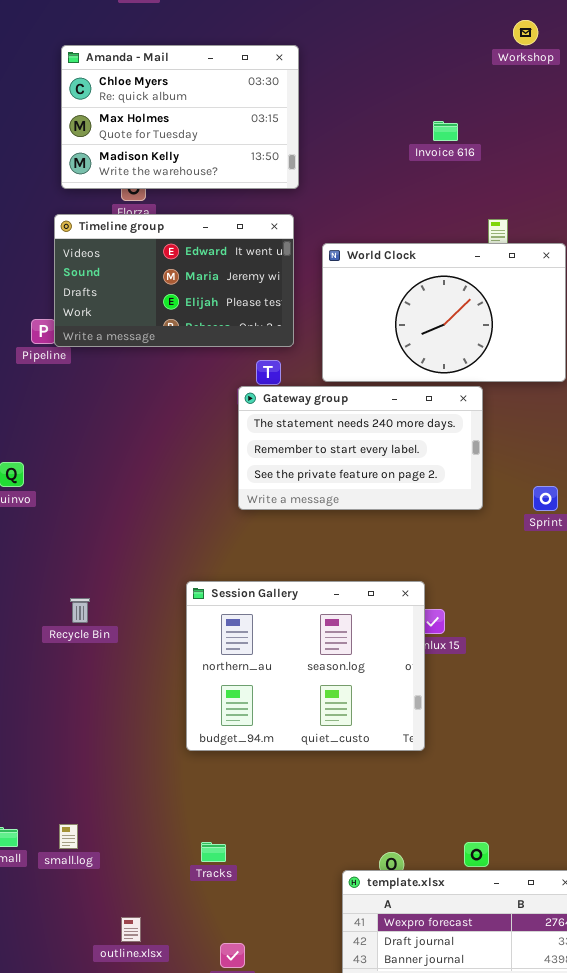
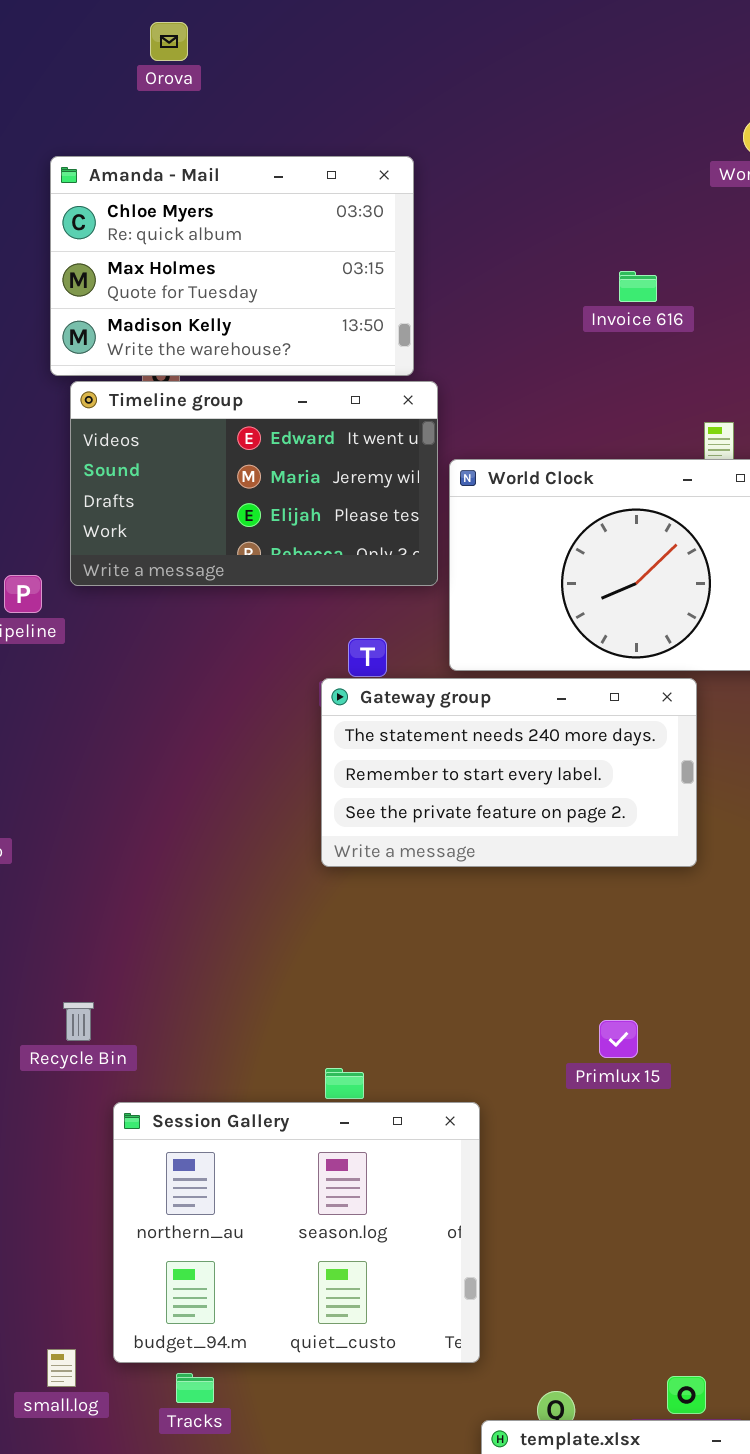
Timeline group: [54,214,294,347] -> [70,381,438,586], moved
Session Gallery: [186,581,425,751] -> [113,1102,480,1363], moved
Tracks: [201,842,226,862] -> [176,1373,214,1403], moved

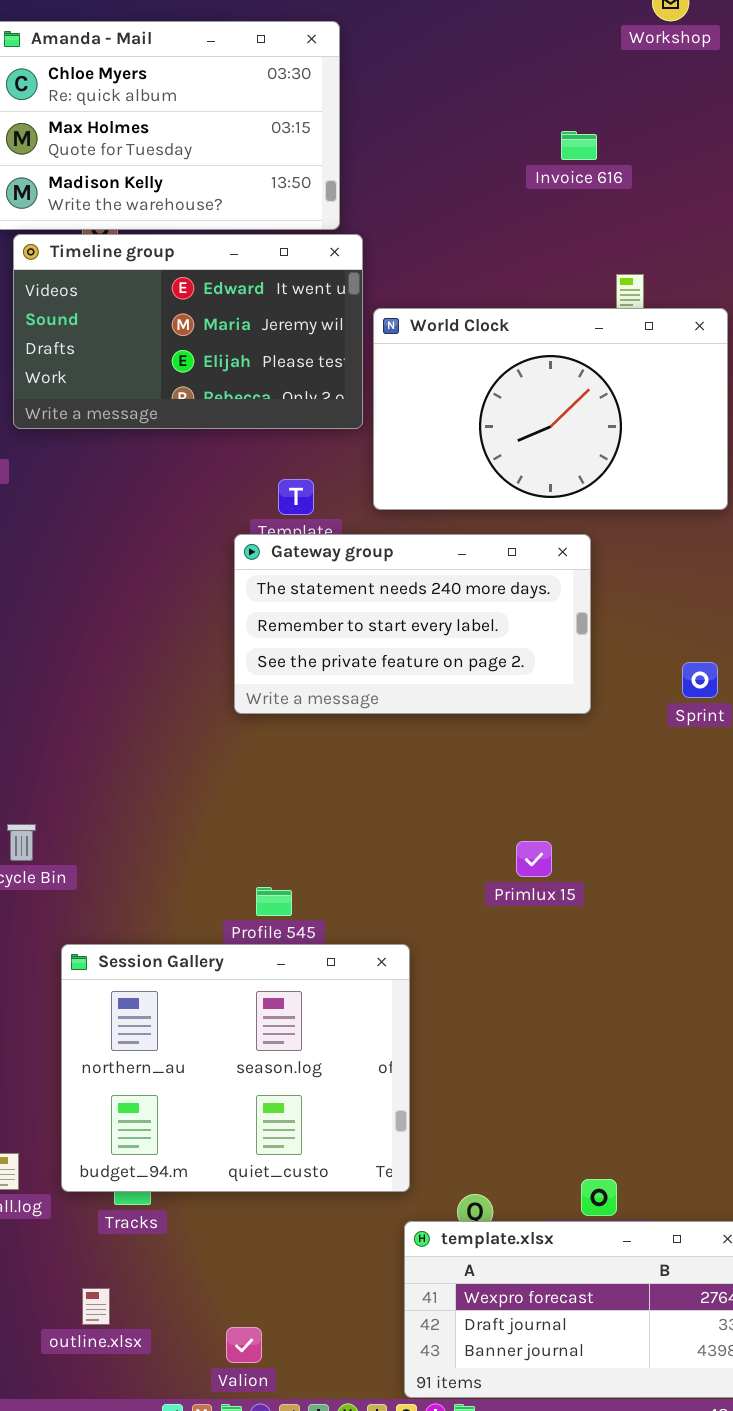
Invoice 616: [619,271,657,302] -> [561,131,597,160], moved
Gateway group: [321,678,697,867] -> [234,534,591,714], moved
Session Gallery: [113,1102,480,1363] -> [61,944,410,1192], moved

